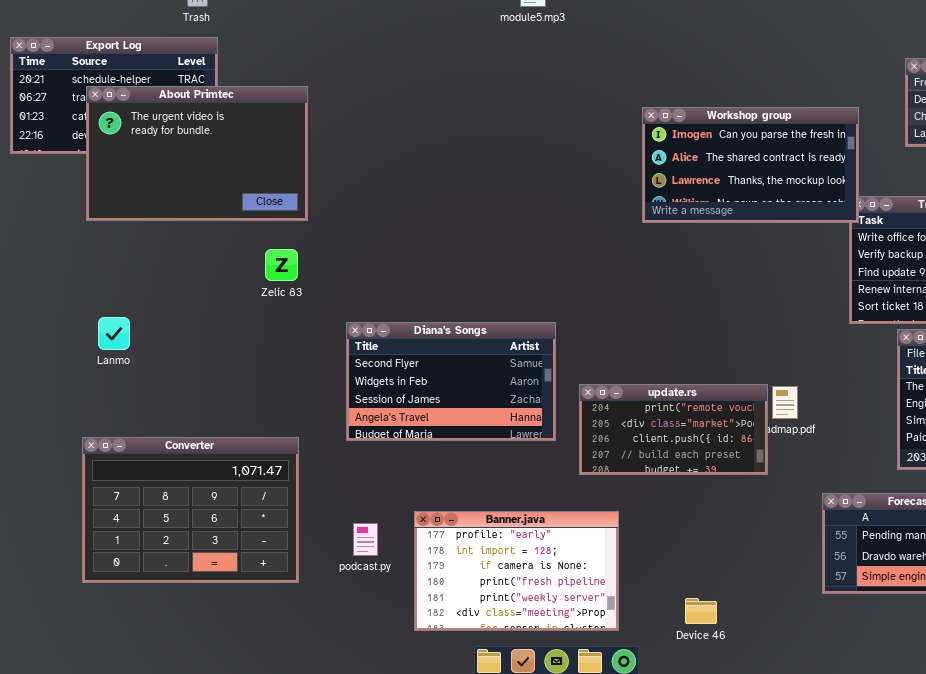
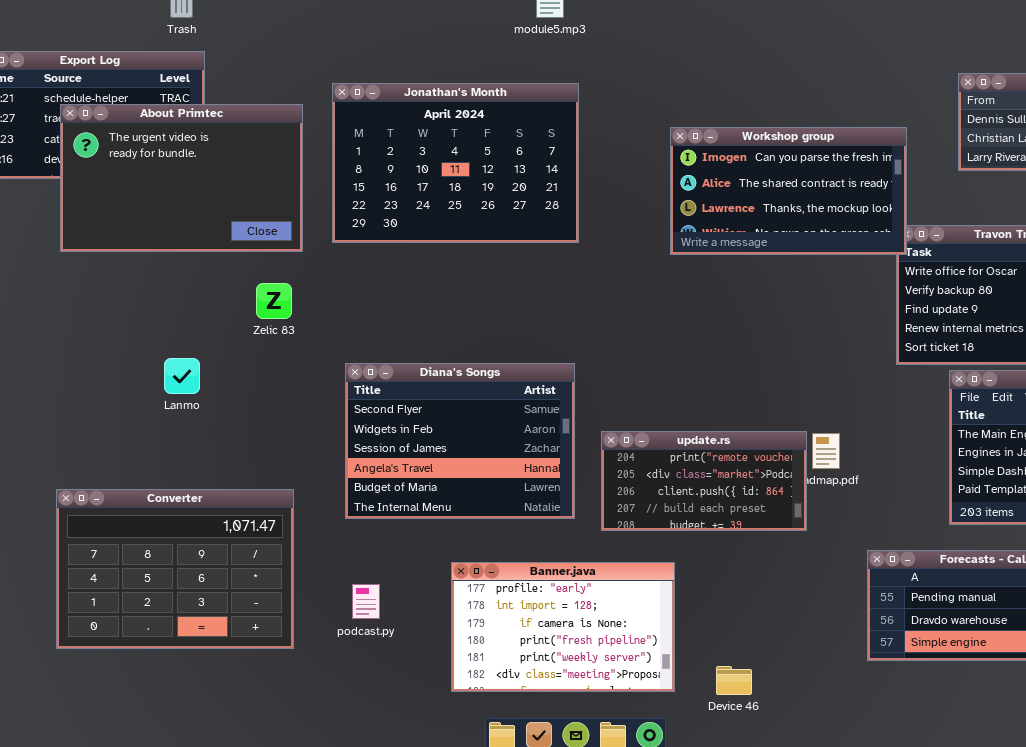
Jonathan's Month: none -> [332,83,579,243], opened
Lanmo: [98,317,130,350] -> [164,358,200,394], moved
Diana's Songs: [346,322,556,441] -> [345,363,575,519], resized
Banner.java: [414,511,619,631] -> [451,562,675,692], moved

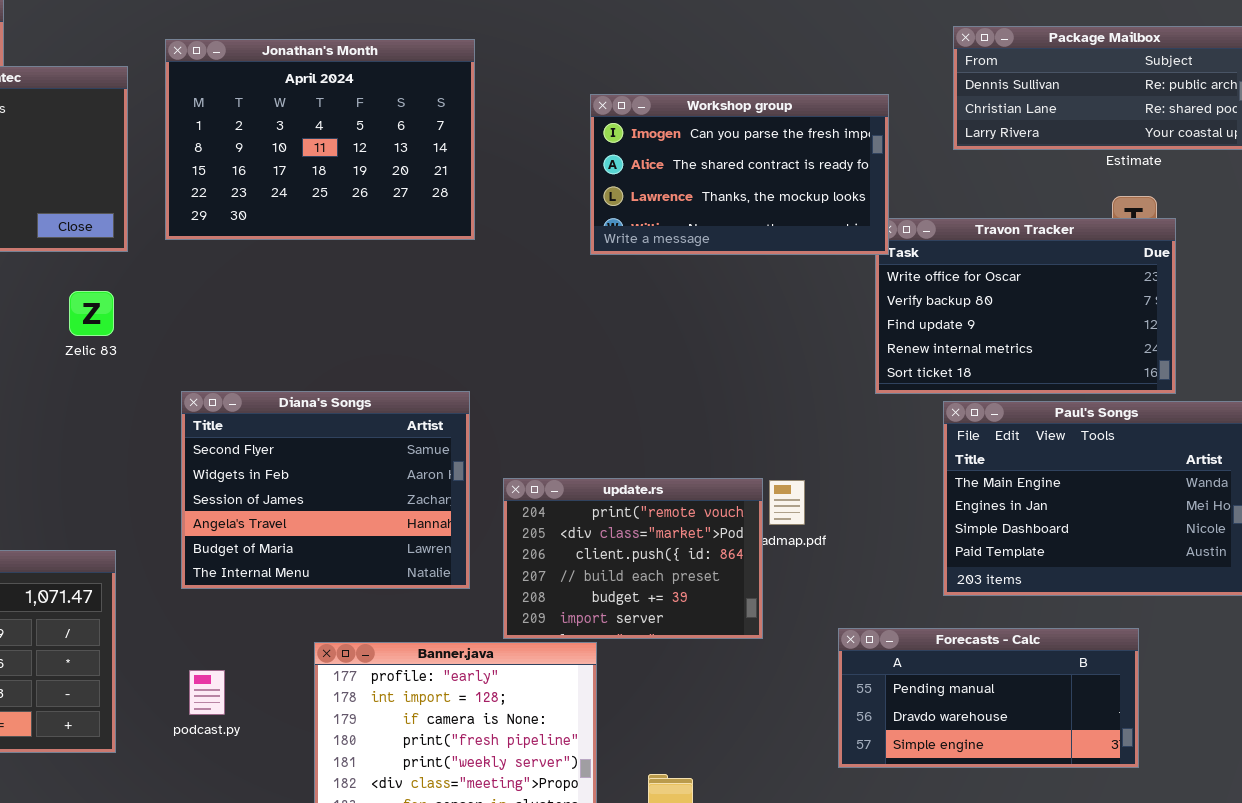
update.rs: [601,431,807,531] -> [503,478,763,639], resized

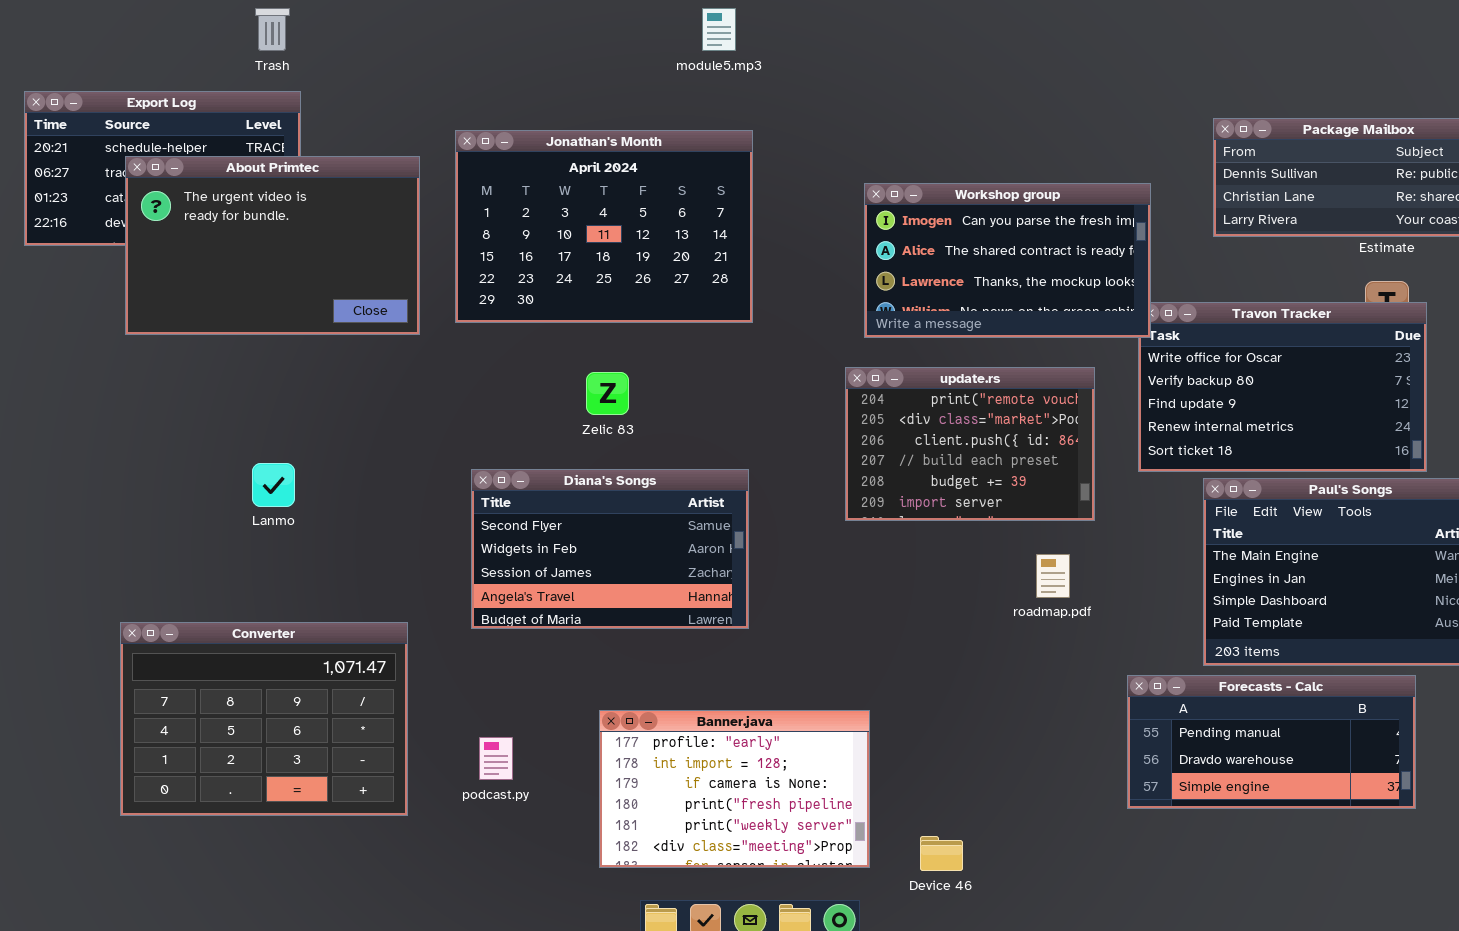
Zelic 83: [69,291,114,336] -> [586,372,629,415], moved
Diana's Songs: [181,391,470,589] -> [471,469,749,629], resized
update.rs: [503,478,763,639] -> [845,367,1095,521], moved
Forecasts - Calc: [838,628,1139,768] -> [1127,675,1416,809], moved

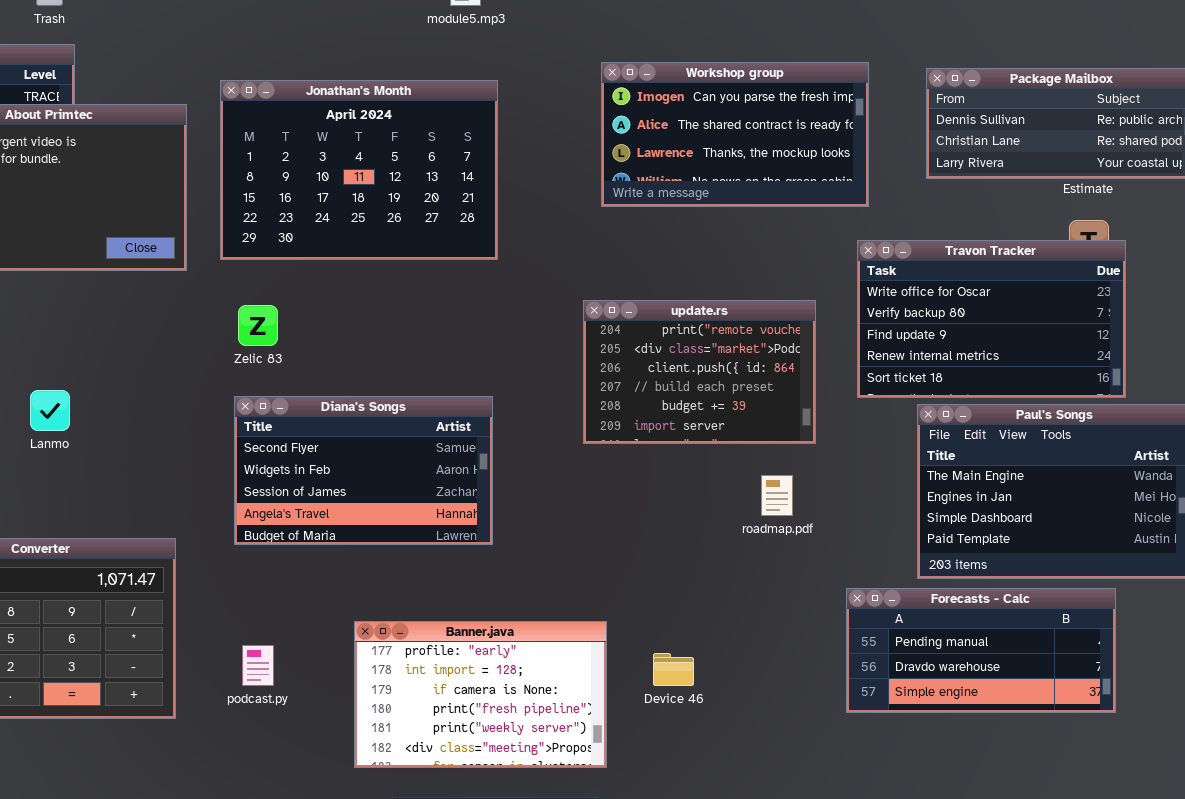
Workshop group: [864,183,1151,338] -> [601,62,869,207], moved
Zelic 83: [586,372,629,415] -> [238,305,278,346], moved
Device 46: [920,836,963,871] -> [653,653,694,686], moved

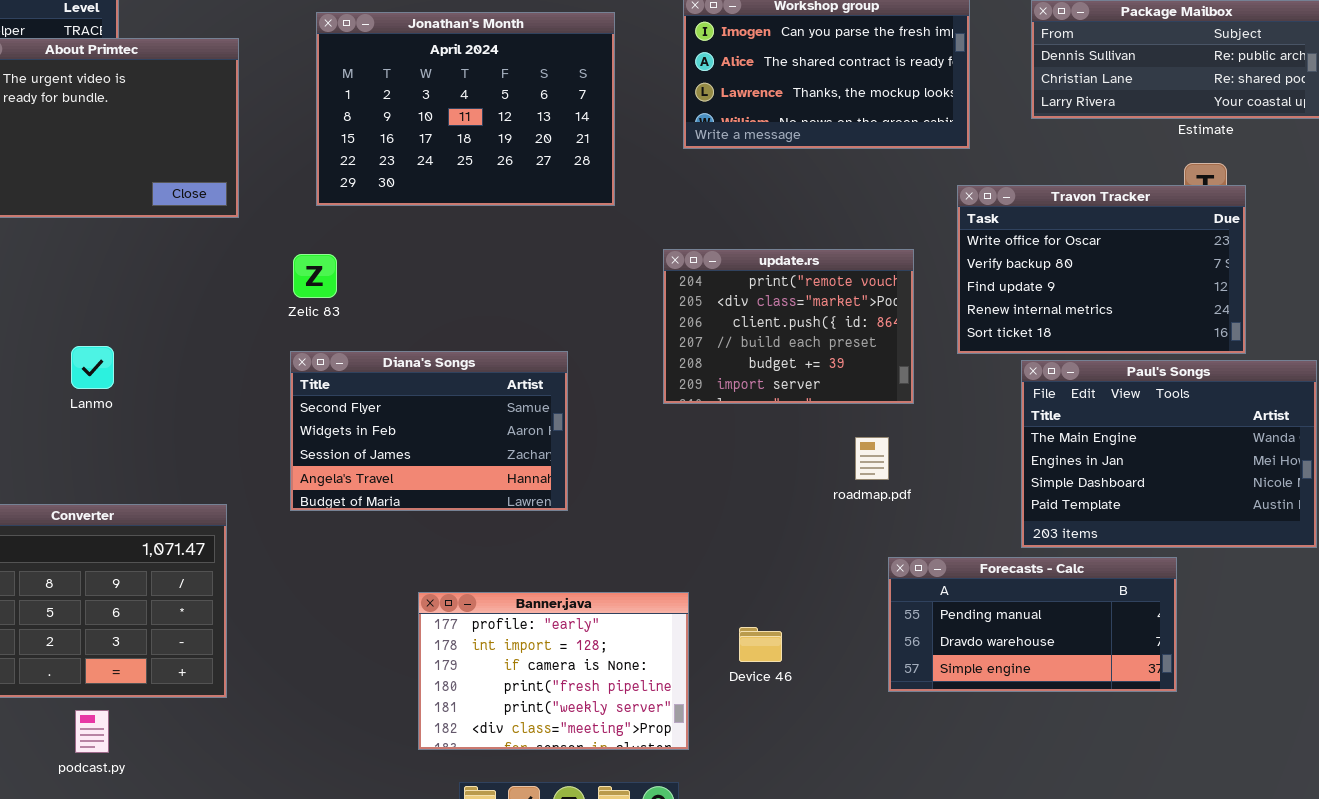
Jonathan's Month: [220,80,498,260] -> [316,12,615,206], moved
Forecasts - Calc: [846,588,1116,713] -> [888,557,1177,692], moved
podcast.py: [242,645,274,686] -> [75,710,109,753], moved

